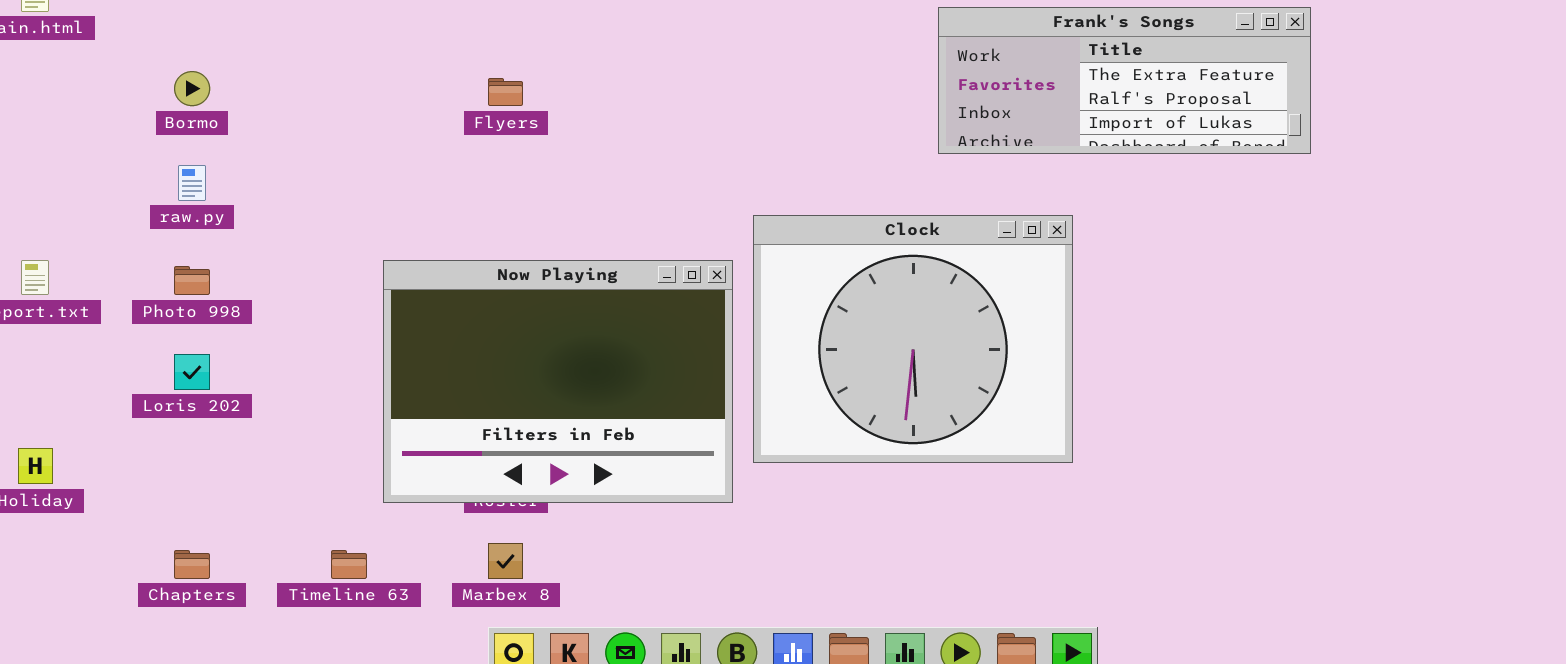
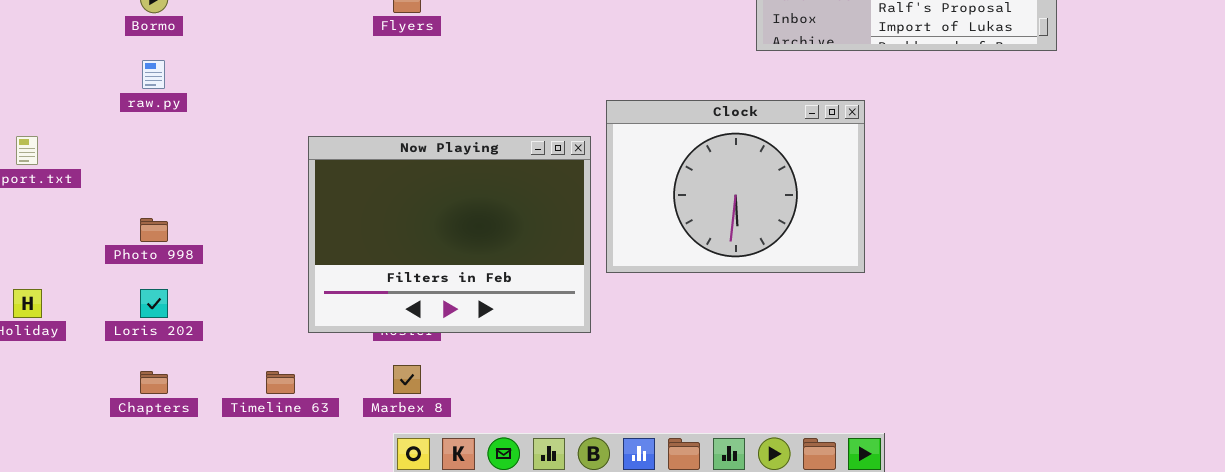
Clock: [753,215,1073,463] -> [606,100,865,273], resized
Photo 998: [174,266,210,295] -> [140,218,168,242], moved
Loris 202: [174,354,210,390] -> [140,289,168,318], moved

